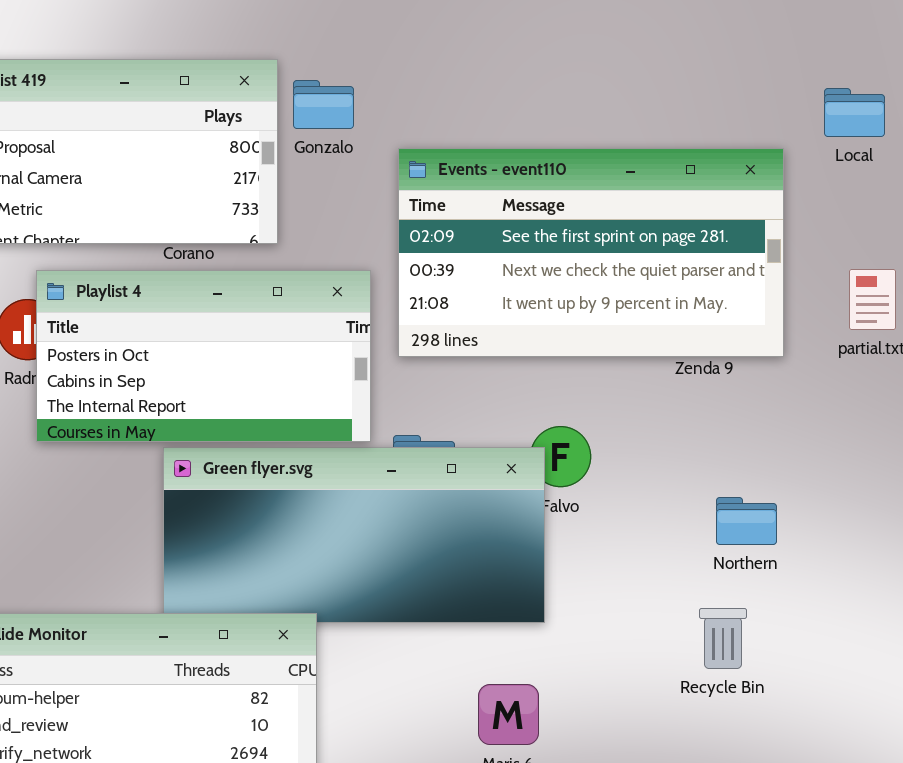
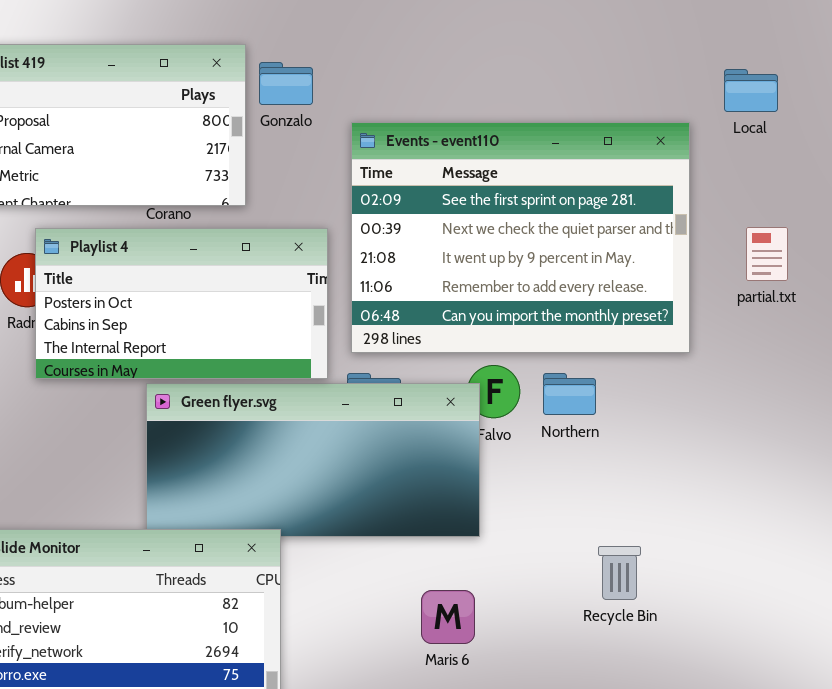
Events - event110: [398,148,784,357] -> [351,122,690,353], resized
Northern: [716,497,777,545] -> [543,373,596,415], moved
Recycle Bin: [699,608,747,669] -> [598,546,641,600], moved

